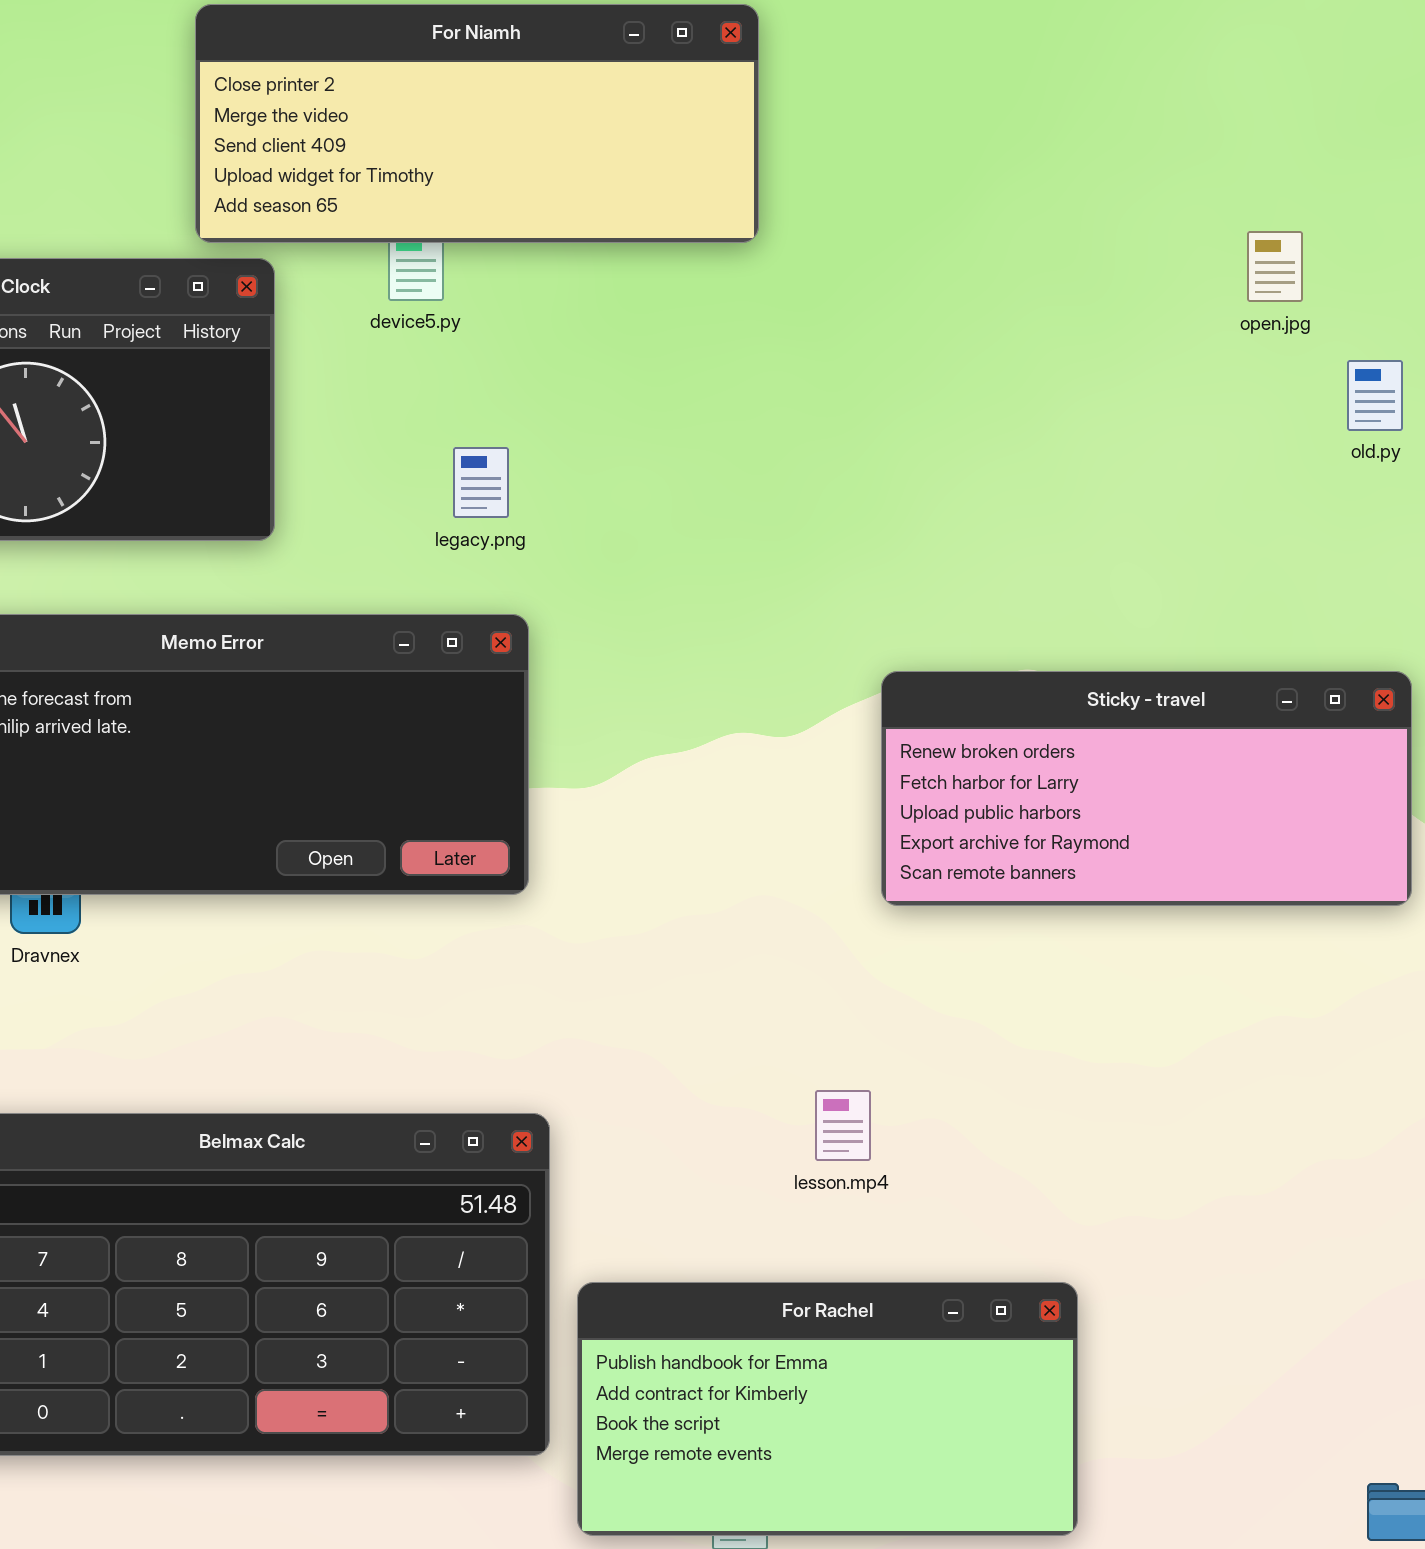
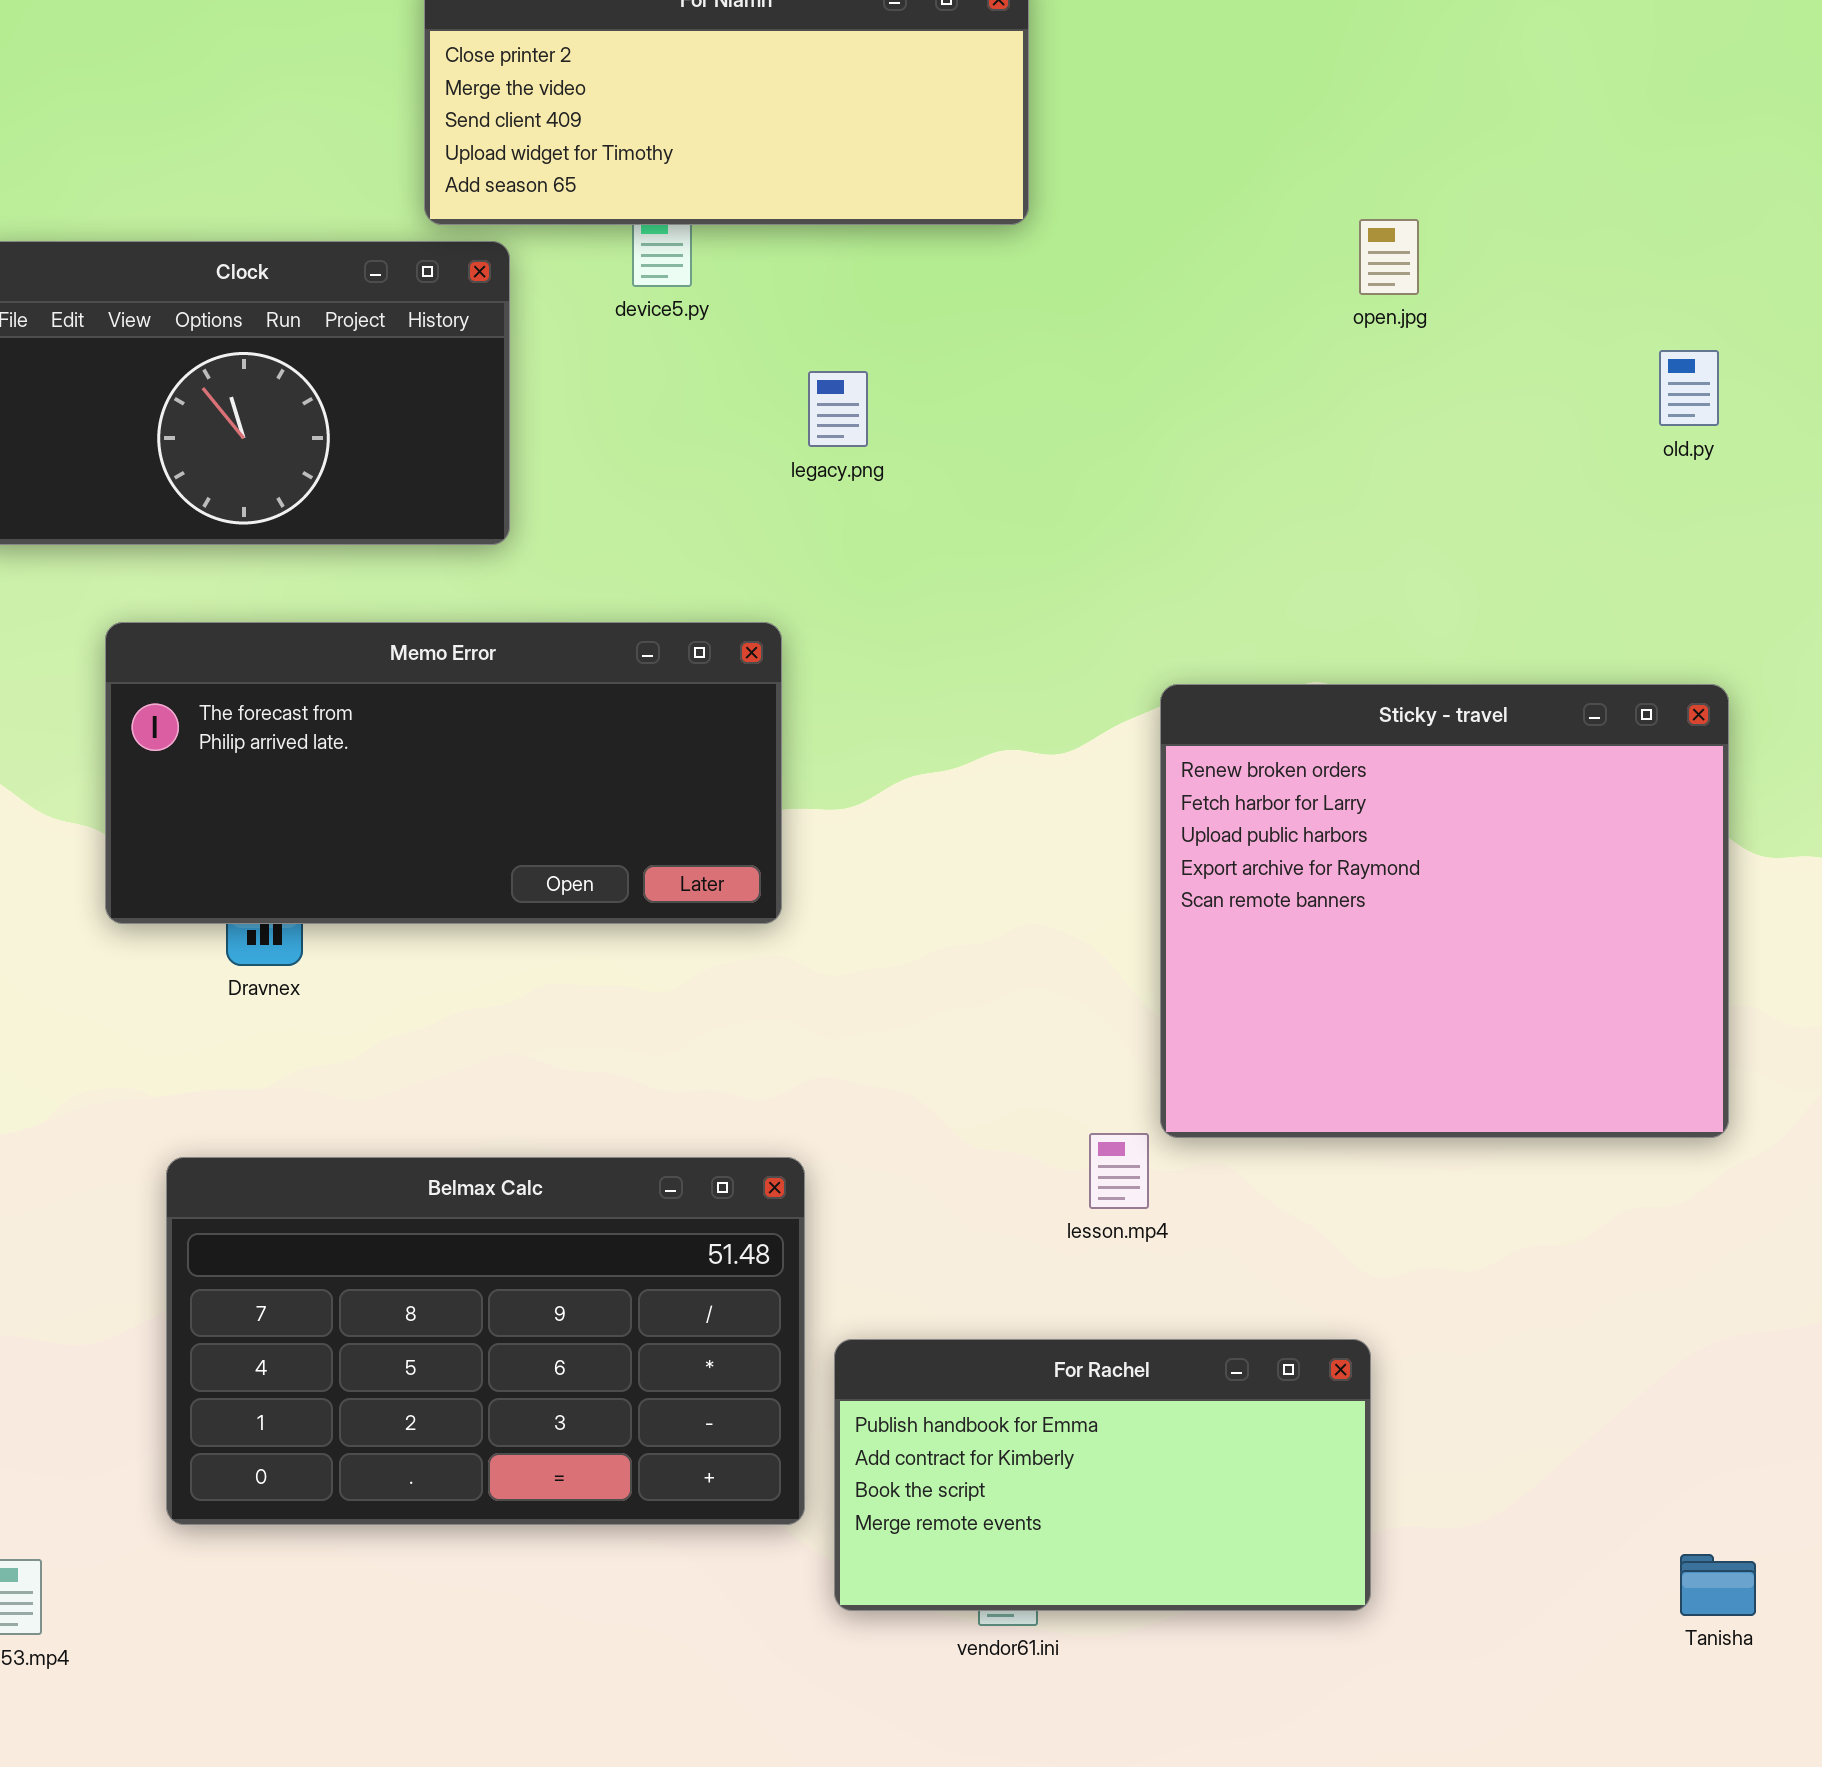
open.jpg: [1247,231,1303,302] -> [1359,219,1419,295], moved
legacy.png: [453,447,509,518] -> [808,371,868,447], moved
Sticky - travel: [881,671,1412,906] -> [1160,684,1729,1138], resized

